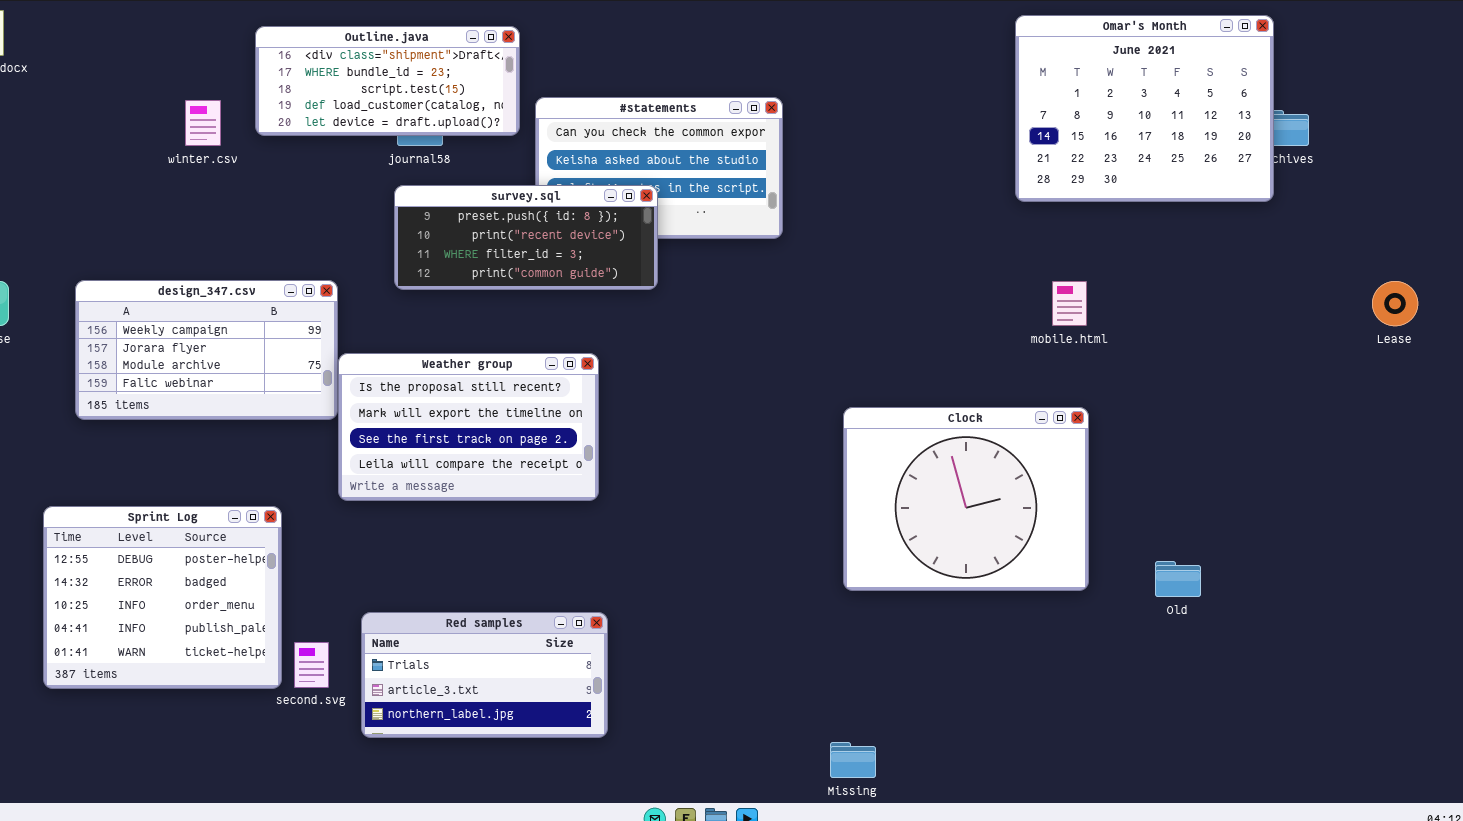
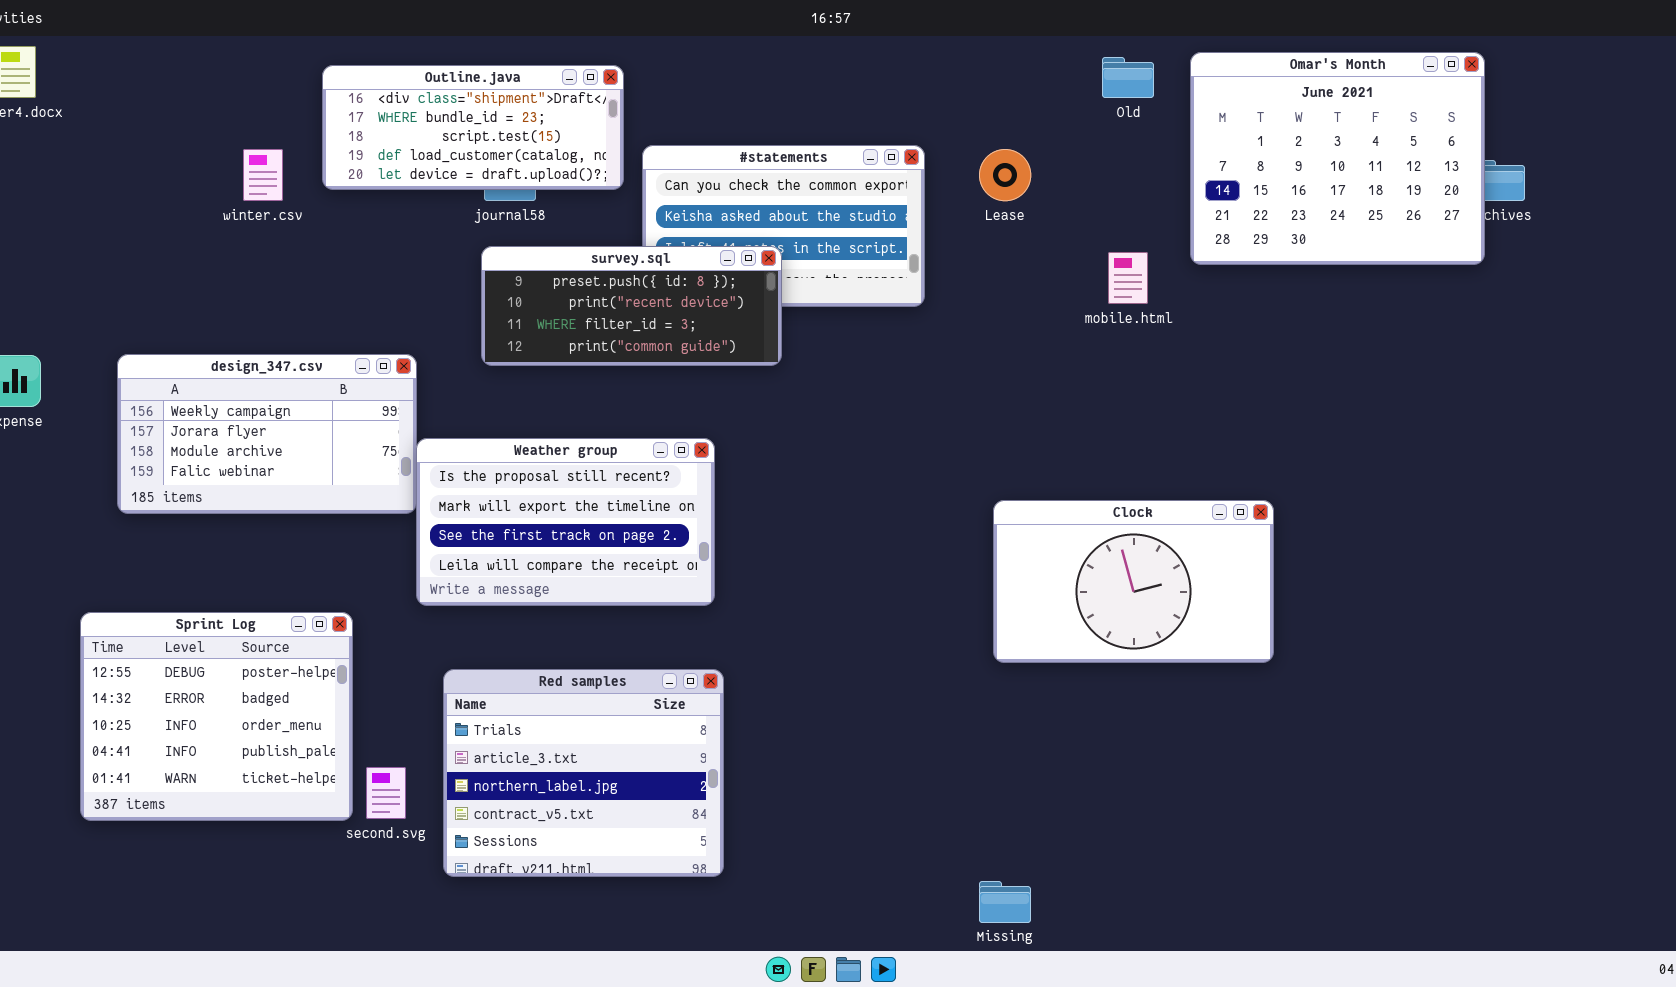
mobile.html: [1052,281,1087,326] -> [1108,252,1148,304], moved
Lease: [1372,281,1418,326] -> [979,149,1031,201], moved
Clock: [843,407,1089,591] -> [993,500,1274,663], resized
Old: [1155,561,1201,597] -> [1102,57,1154,98], moved
Red samples: [361,612,608,738] -> [443,669,724,877], resized

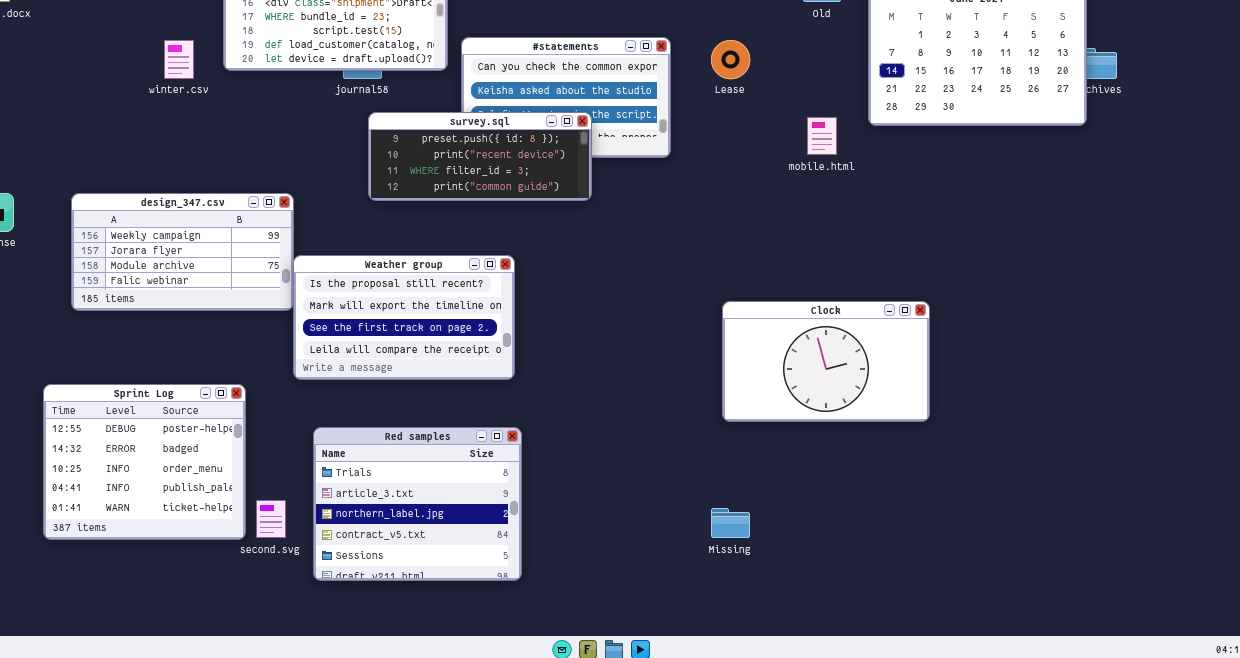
survey.sql: [481,246,782,366] -> [368,112,592,201], moved
Missing: [979,881,1031,923] -> [711,508,750,538], moved

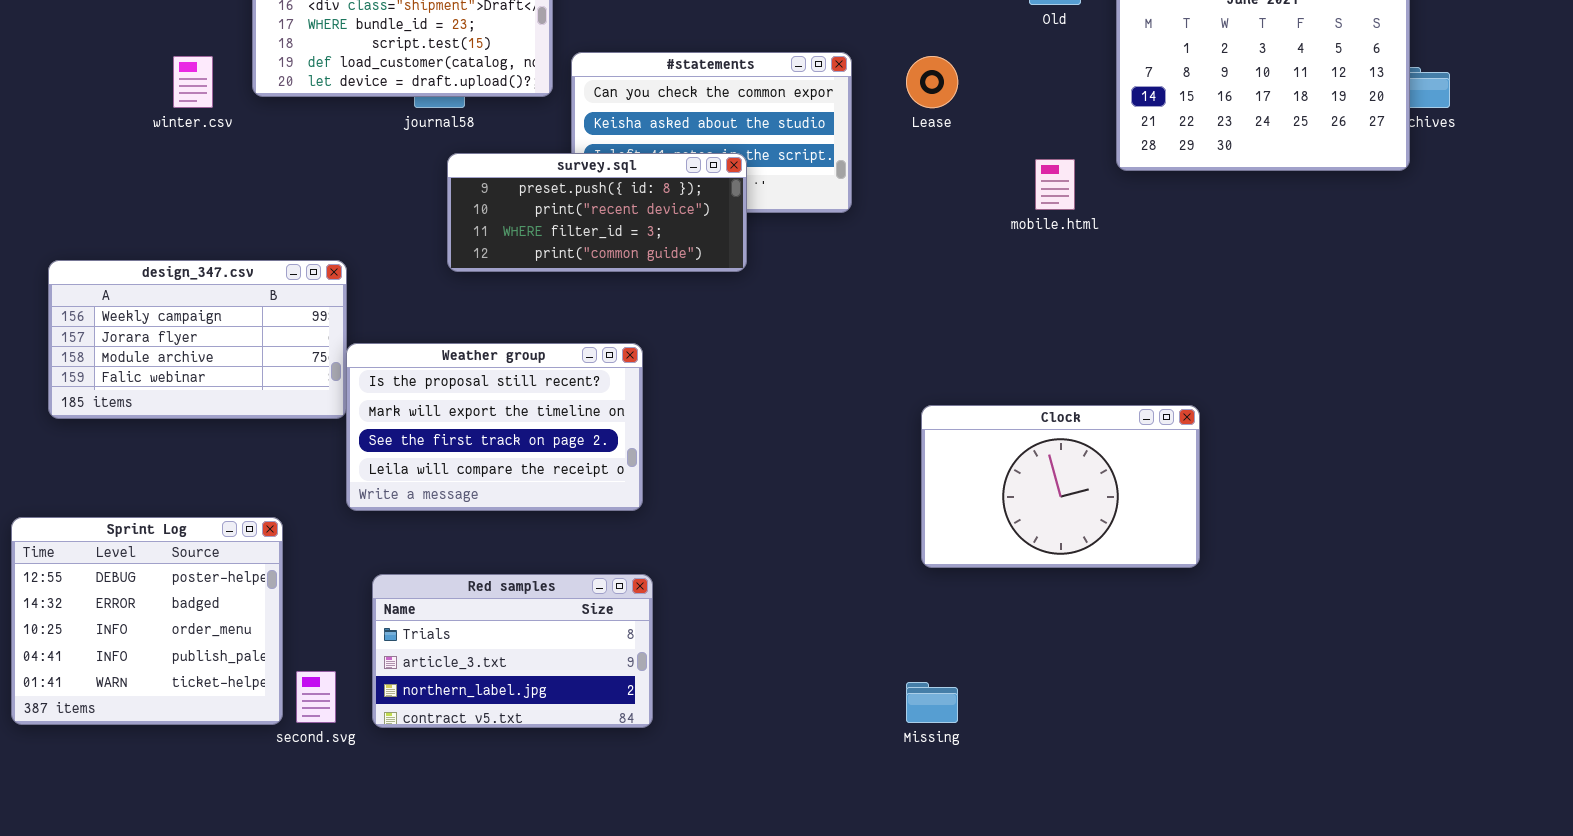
Red samples: [313,427,522,581] -> [372,574,653,728], resized

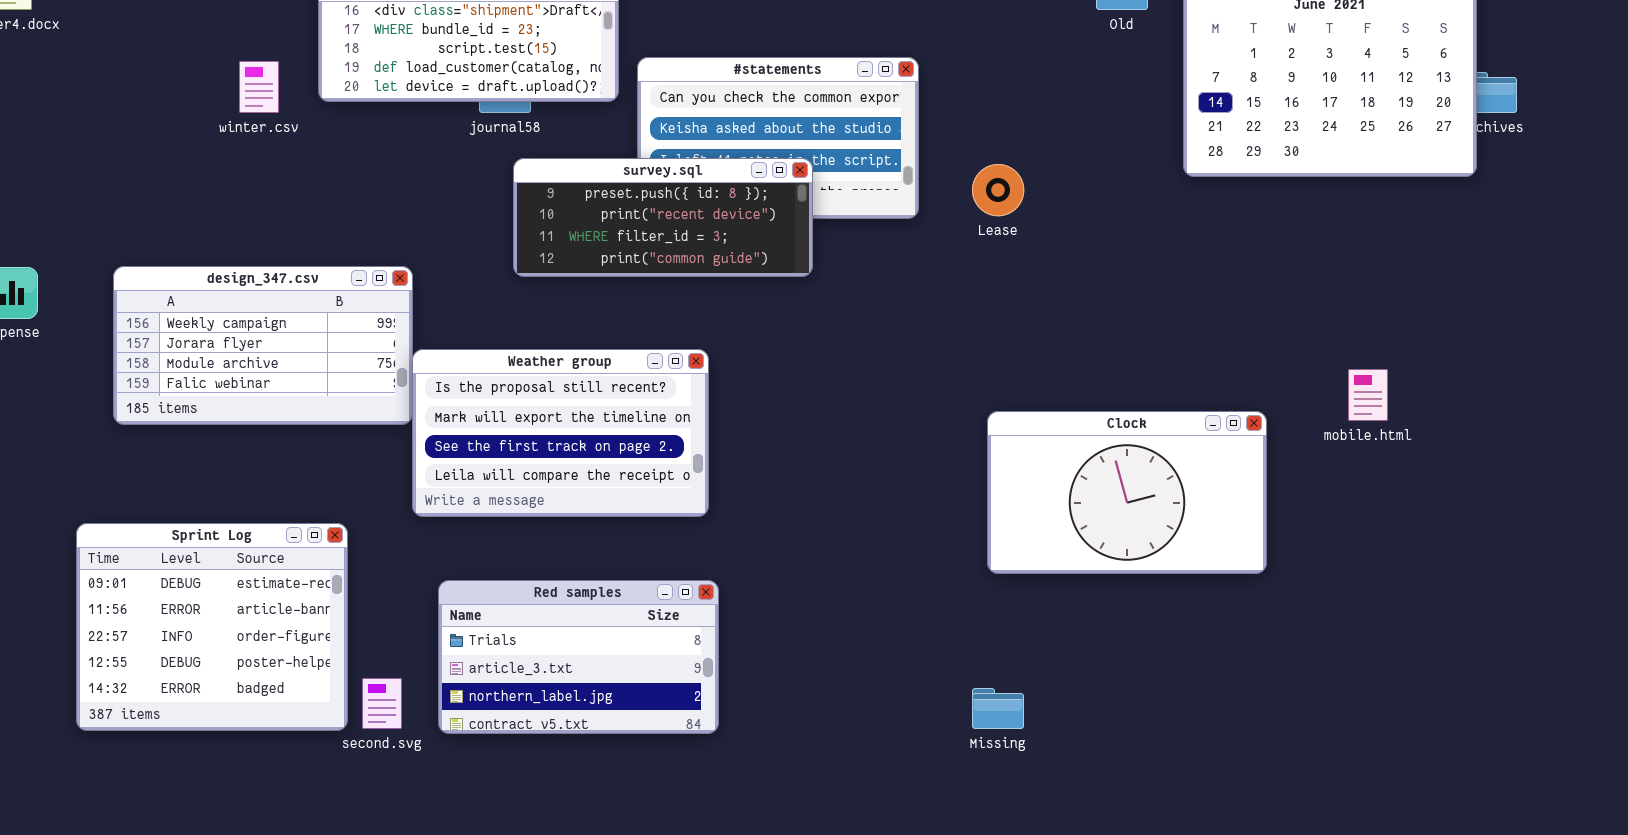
Lease: [906,56,958,108] -> [972,164,1024,216], moved
mobile.html: [1035,159,1075,210] -> [1348,369,1388,421], moved
Sprint Log: [11,517,283,725] -> [76,523,348,731], scrolled up 3 rows

